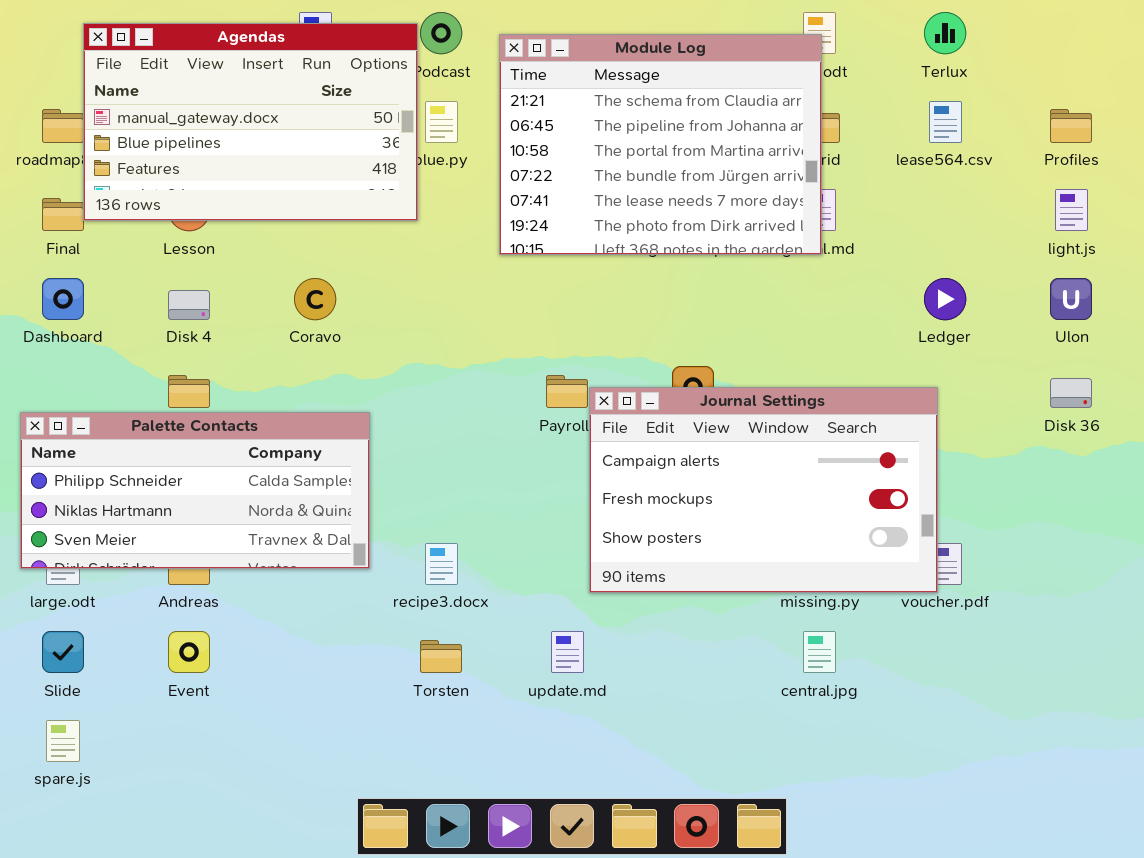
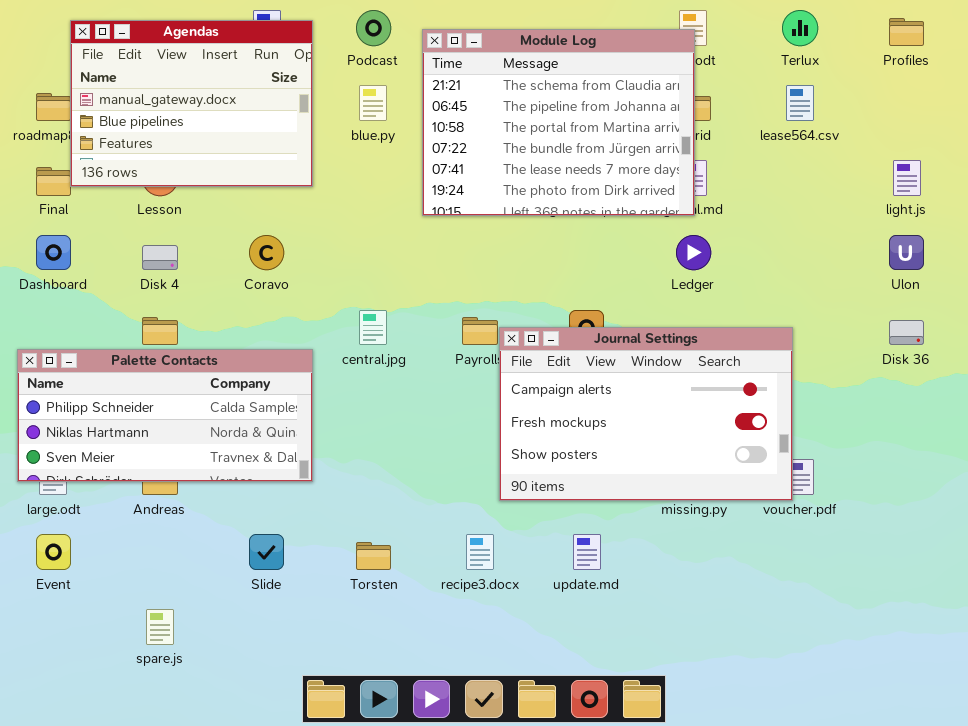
Agendas: [83,23,418,221] -> [70,20,313,187], resized
Profiles: [1050,109,1092,143] -> [889,18,924,46], moved
Ledger: [924,278,966,320] -> [676,235,711,270], moved
recipe3.docx: [425,543,458,585] -> [466,534,494,570], moved
Slide: [42,631,84,673] -> [249,534,284,570], moved
Event: [168,631,210,673] -> [36,534,71,570], moved
update.md: [551,631,584,673] -> [573,534,601,570], moved
central.jpg: [803,631,836,673] -> [359,310,387,345], moved
spare.js: [46,720,80,762] -> [146,609,174,645], moved

